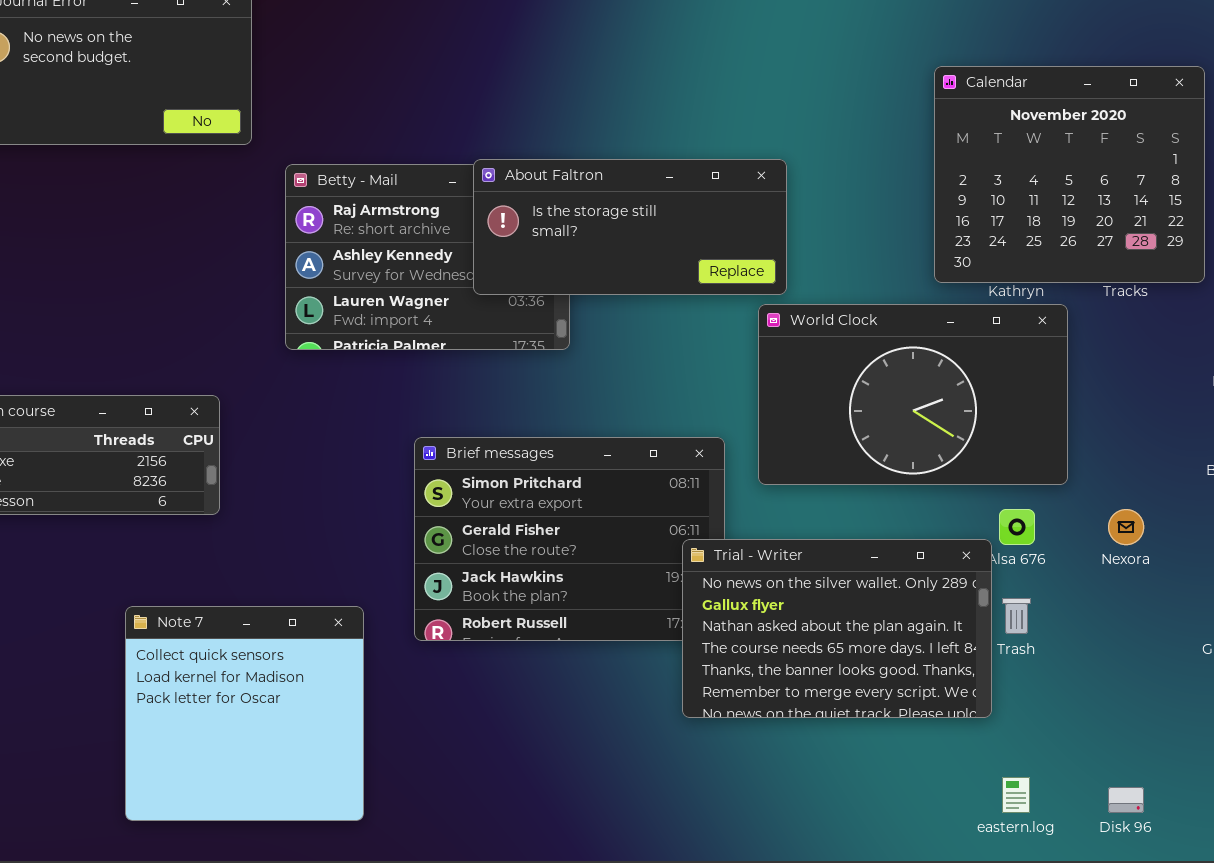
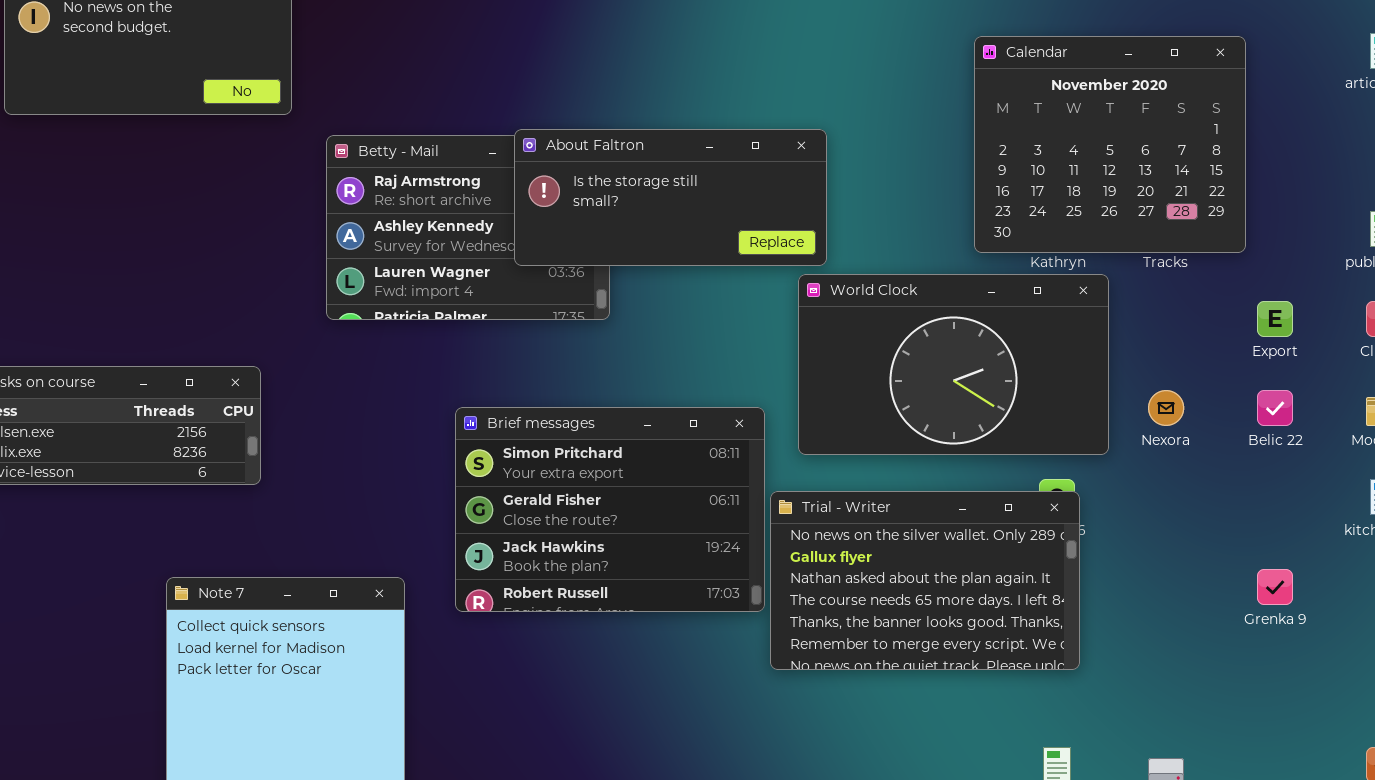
Nexora: [1108,509,1144,545] -> [1148,390,1184,426], moved
Trial - Writer: [682,539,992,718] -> [770,491,1080,670], moved

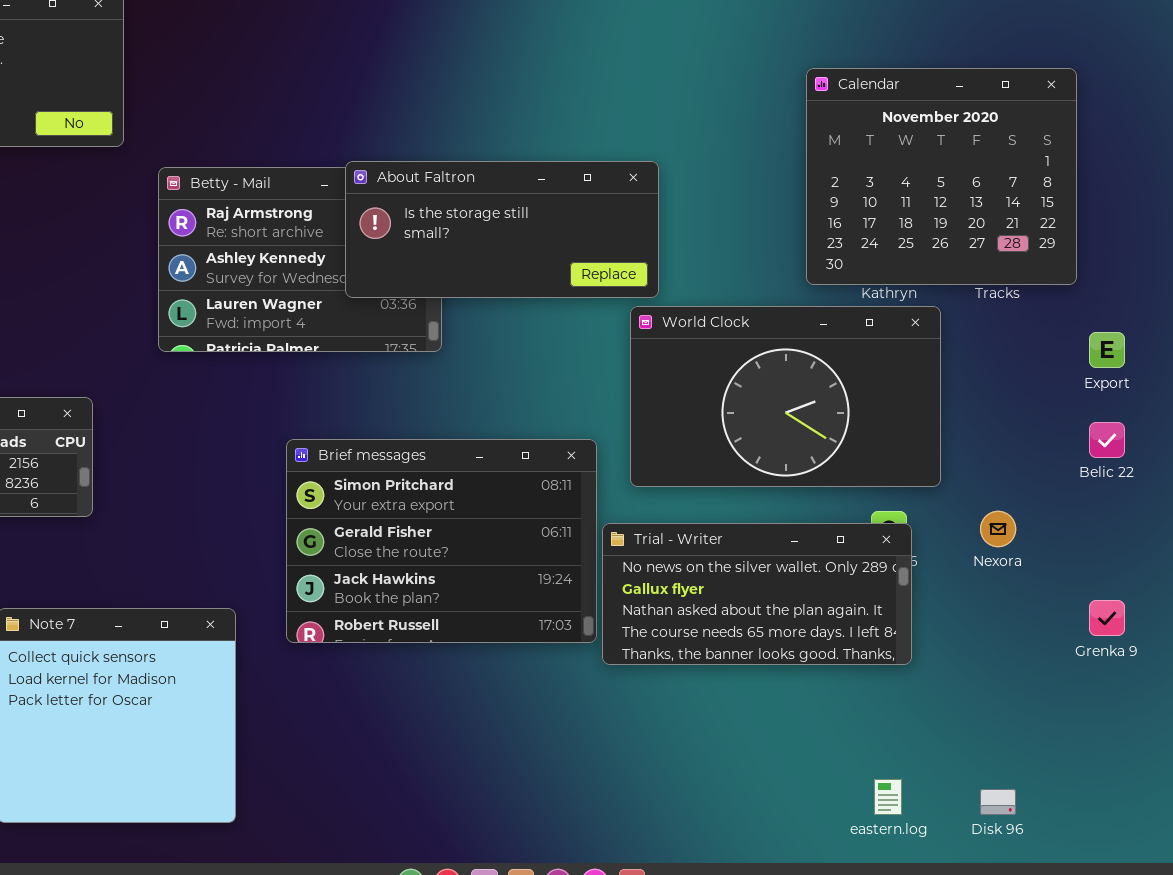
Nexora: [1148,390,1184,426] -> [980,511,1016,547], moved
Trial - Writer: [770,491,1080,670] -> [602,523,912,665], resized

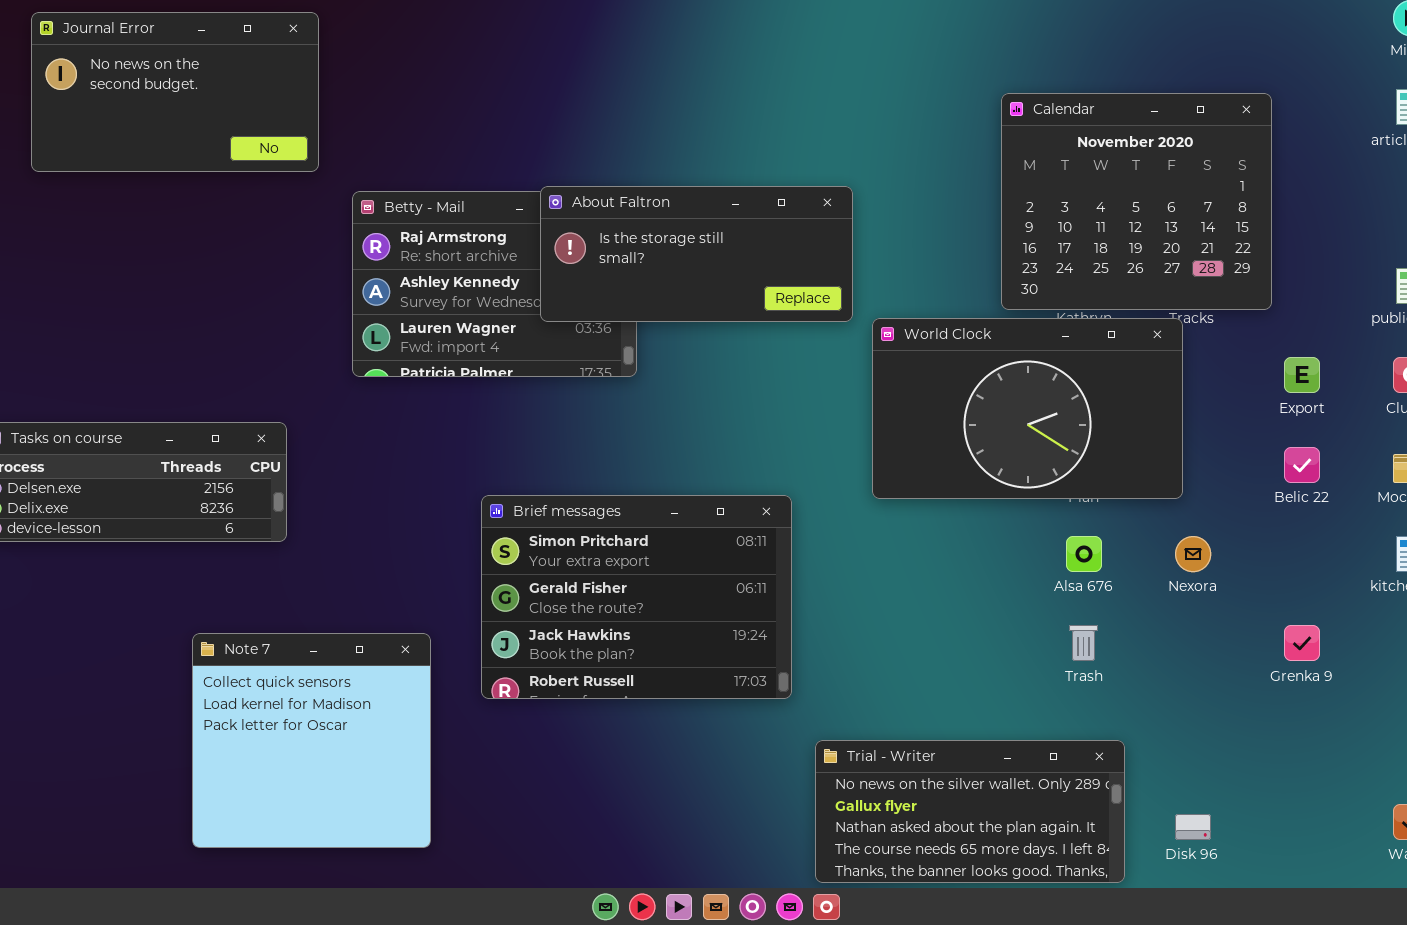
World Clock: [630,306,941,487] -> [872,318,1183,499], moved
Brief messages: [286,439,597,643] -> [481,495,792,699], moved
Trial - Writer: [602,523,912,665] -> [815,740,1125,883], moved

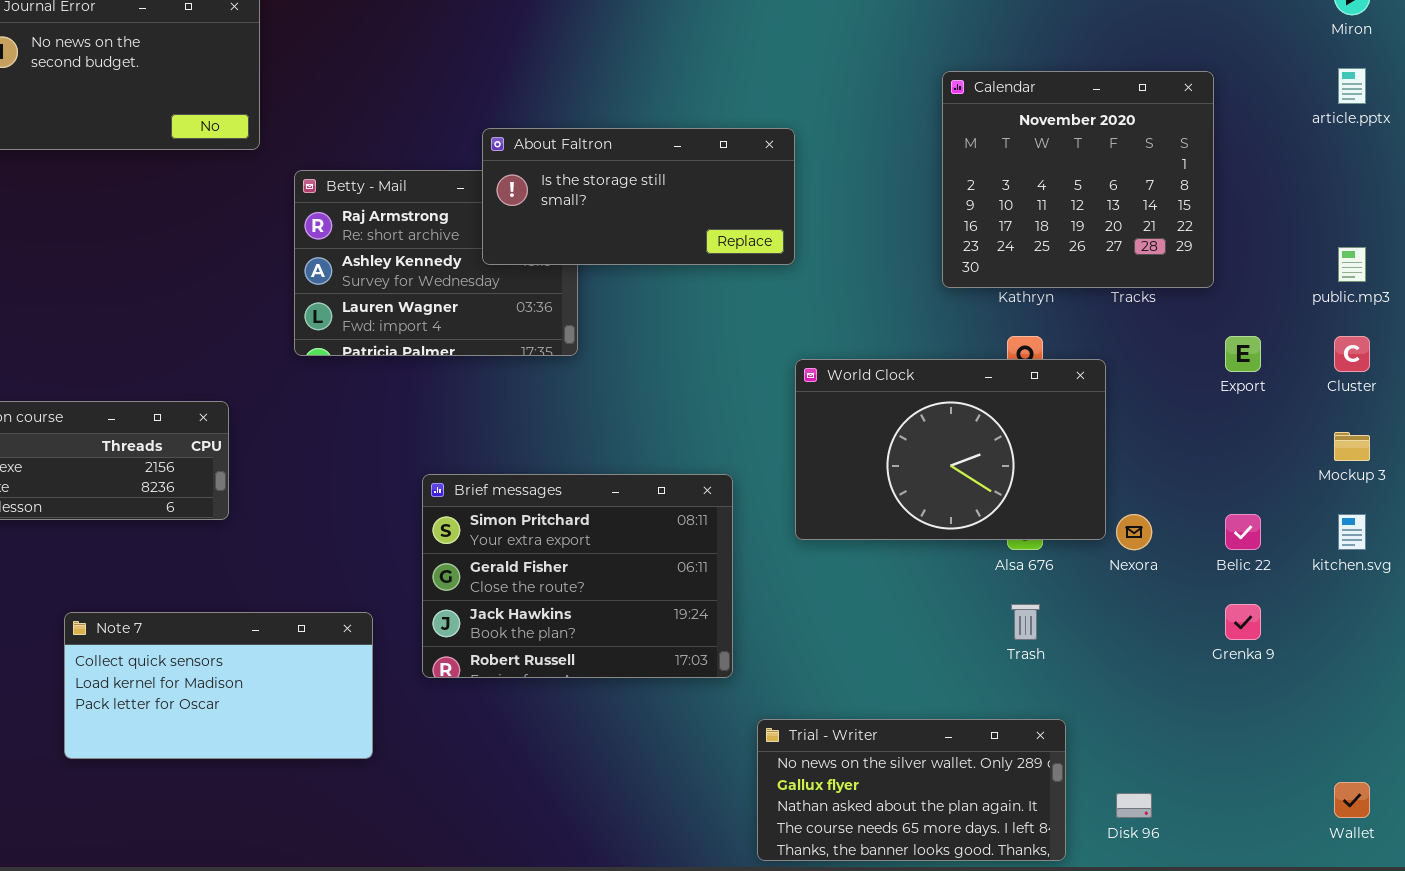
About Faltron: [540,186,853,322] -> [482,128,795,265], moved
World Clock: [872,318,1183,499] -> [795,359,1106,540], moved
Belic 22: [1284,447,1320,483] -> [1225,514,1261,550], moved
Note 7: [192,633,431,848] -> [64,612,373,759], resized

